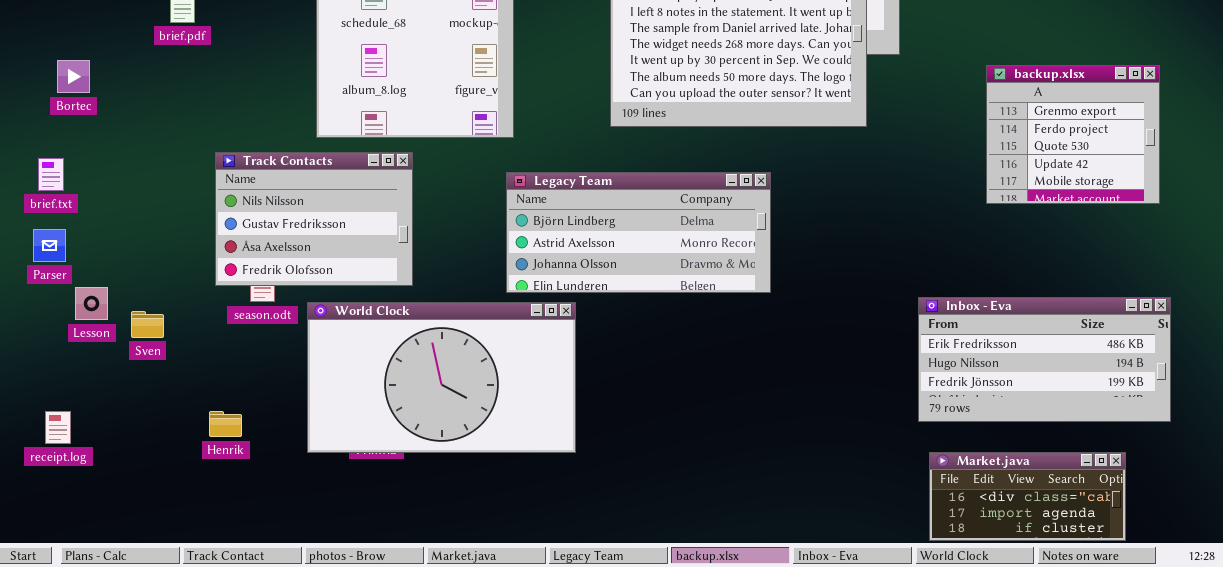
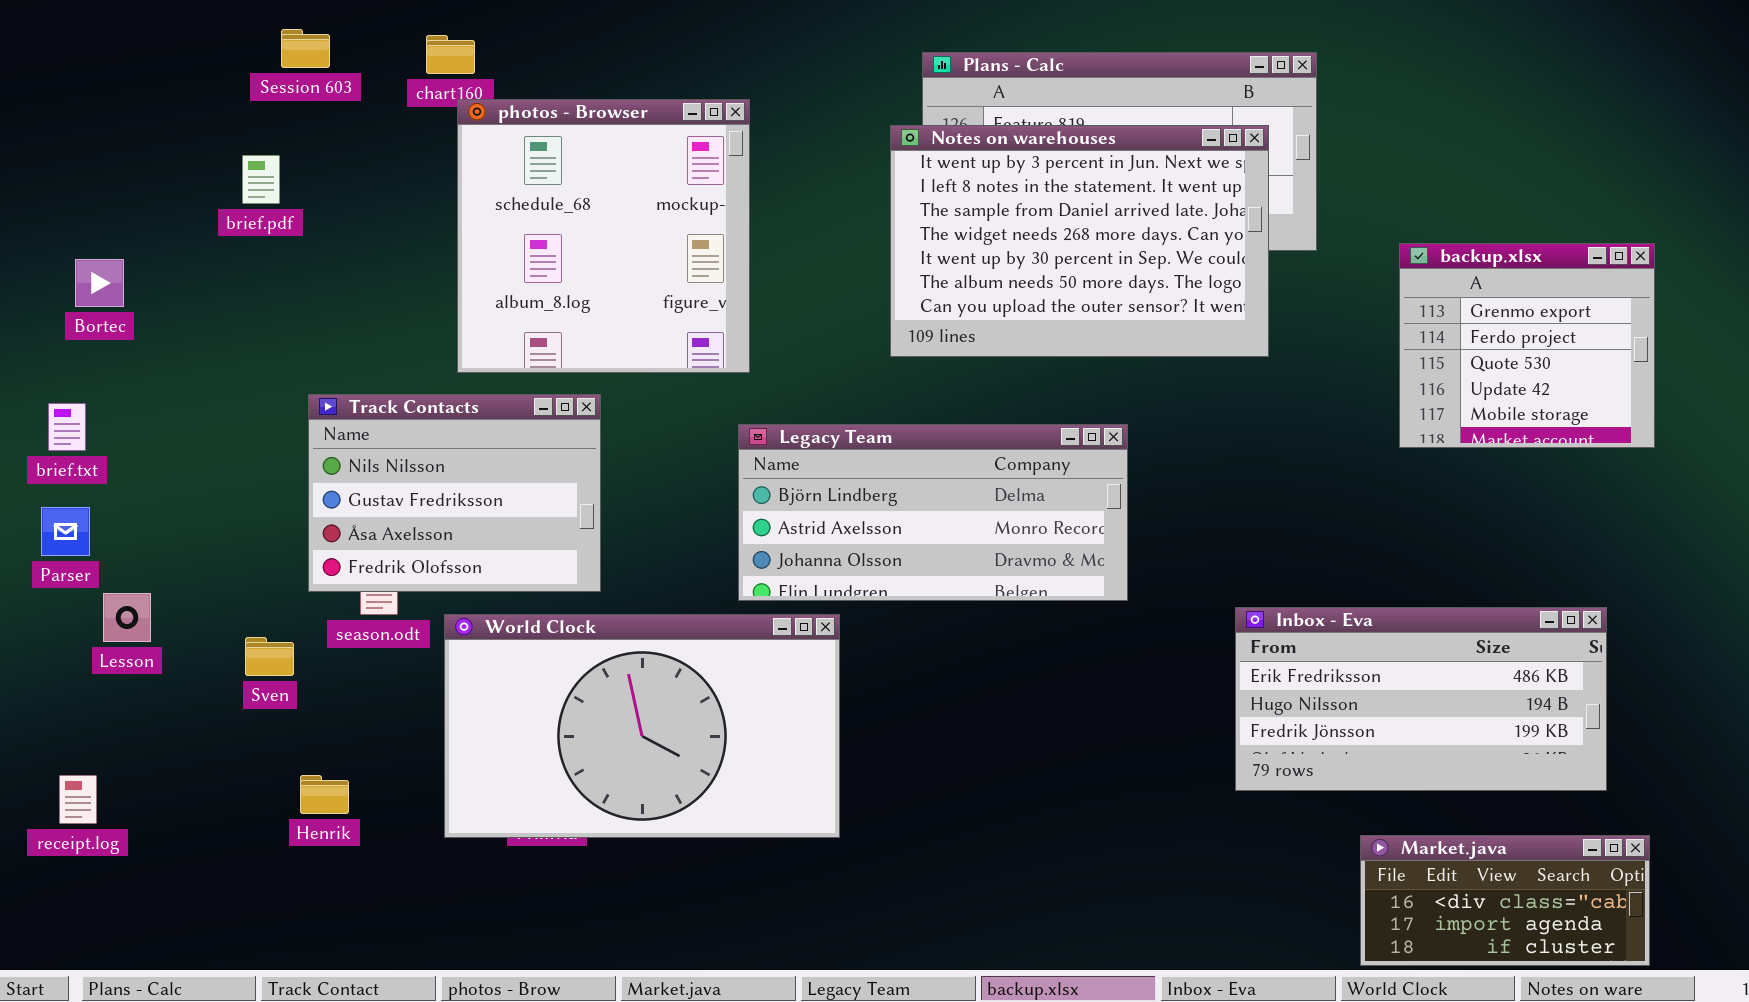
backup.xlsx: [986,65,1160,204] -> [1399,243,1655,448], moved
Inbox - Eva: [918,297,1171,422] -> [1235,607,1607,791], moved
Sven: [131,311,164,338] -> [245,637,294,676], moved

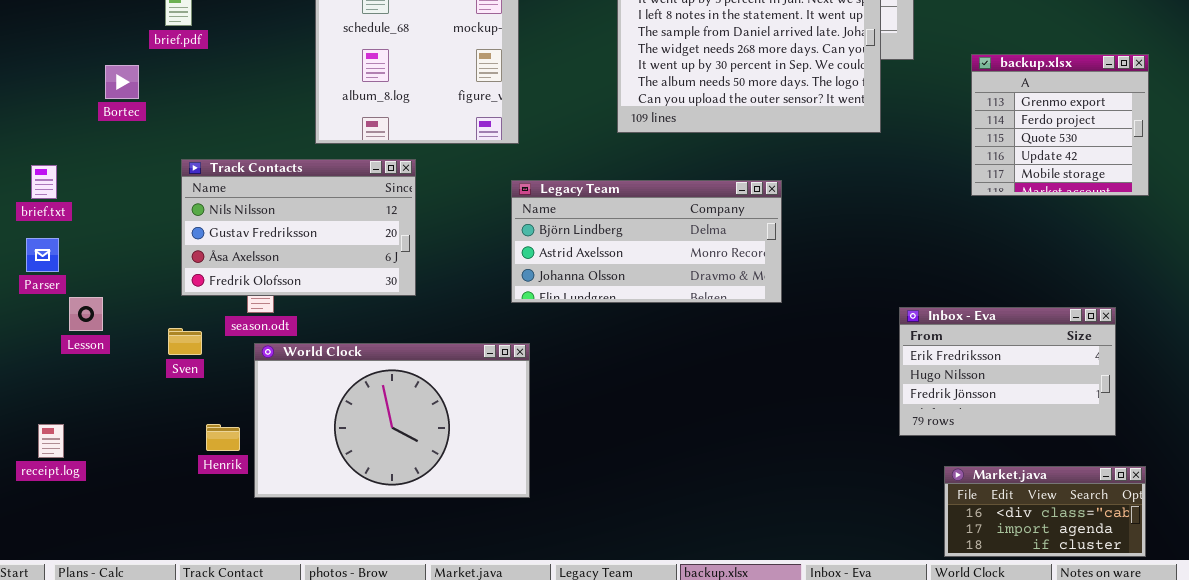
Bortec: [75,259,124,307] -> [105,65,139,99], moved
Track Contacts: [308,394,601,592] -> [181,159,416,296], resized
Inbox - Eva: [1235,607,1607,791] -> [899,307,1116,436], resized
World Clock: [444,614,840,838] -> [254,343,530,498], moved

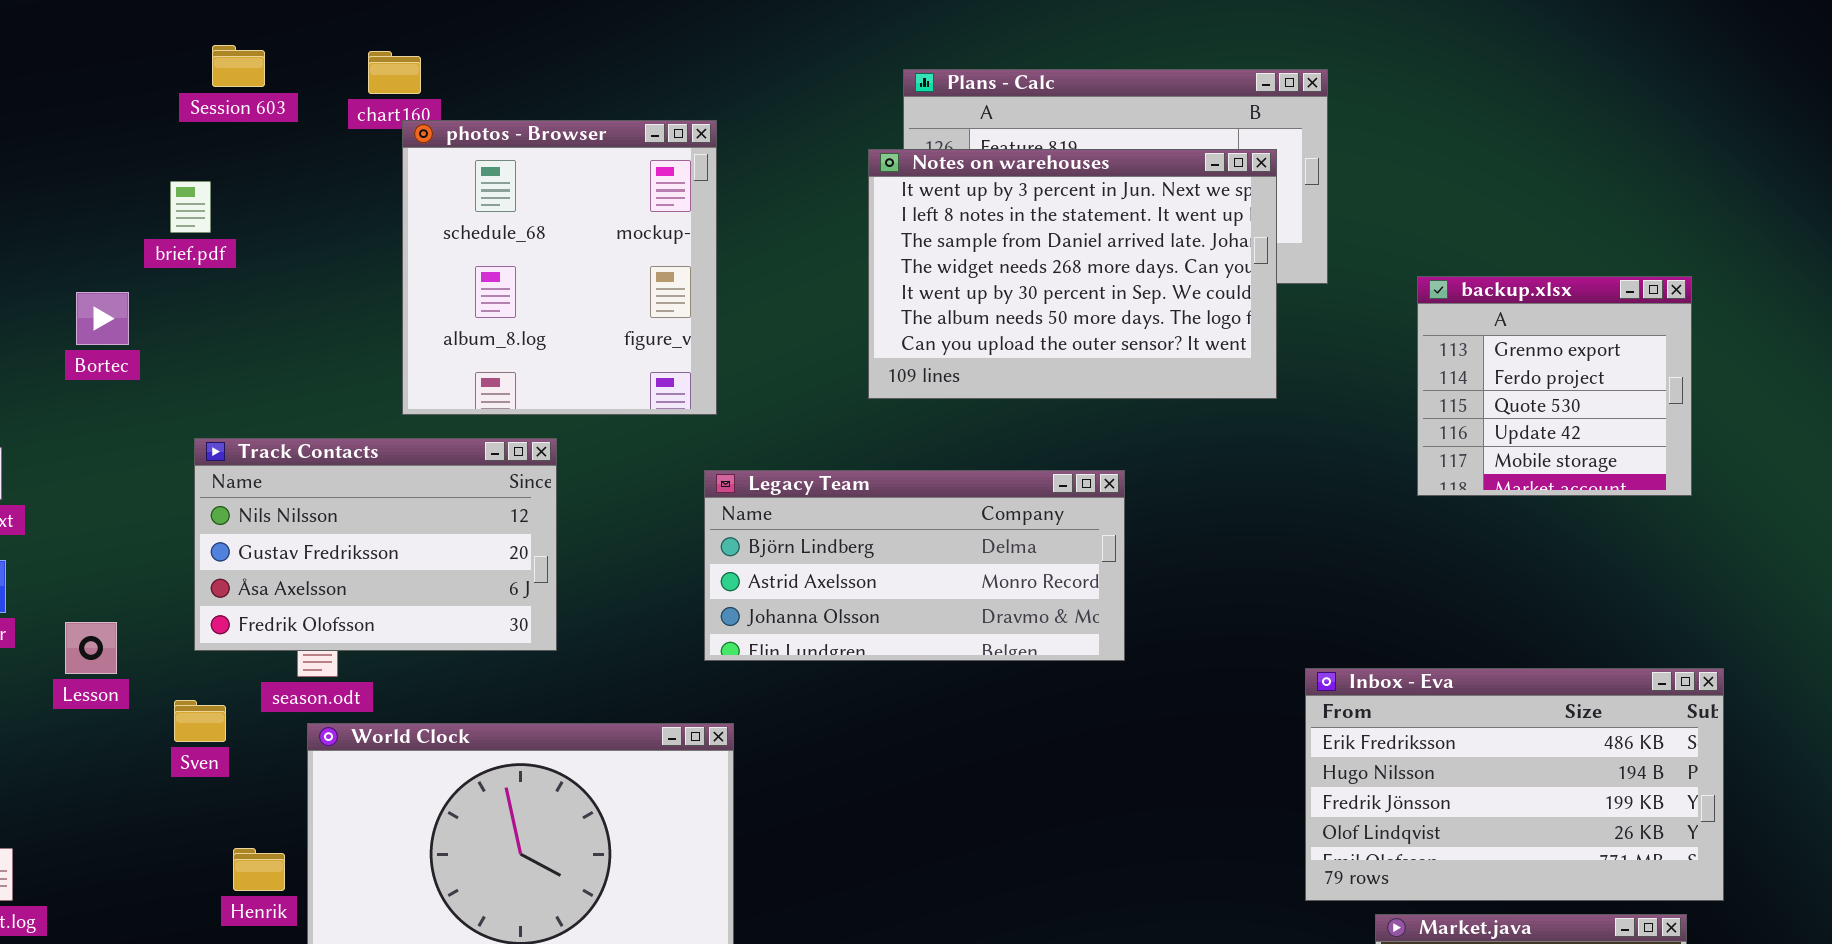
Lesson: [69,297,103,331] -> [65,622,117,674], moved
Inbox - Eva: [899,307,1116,436] -> [1305,668,1724,901], resized

